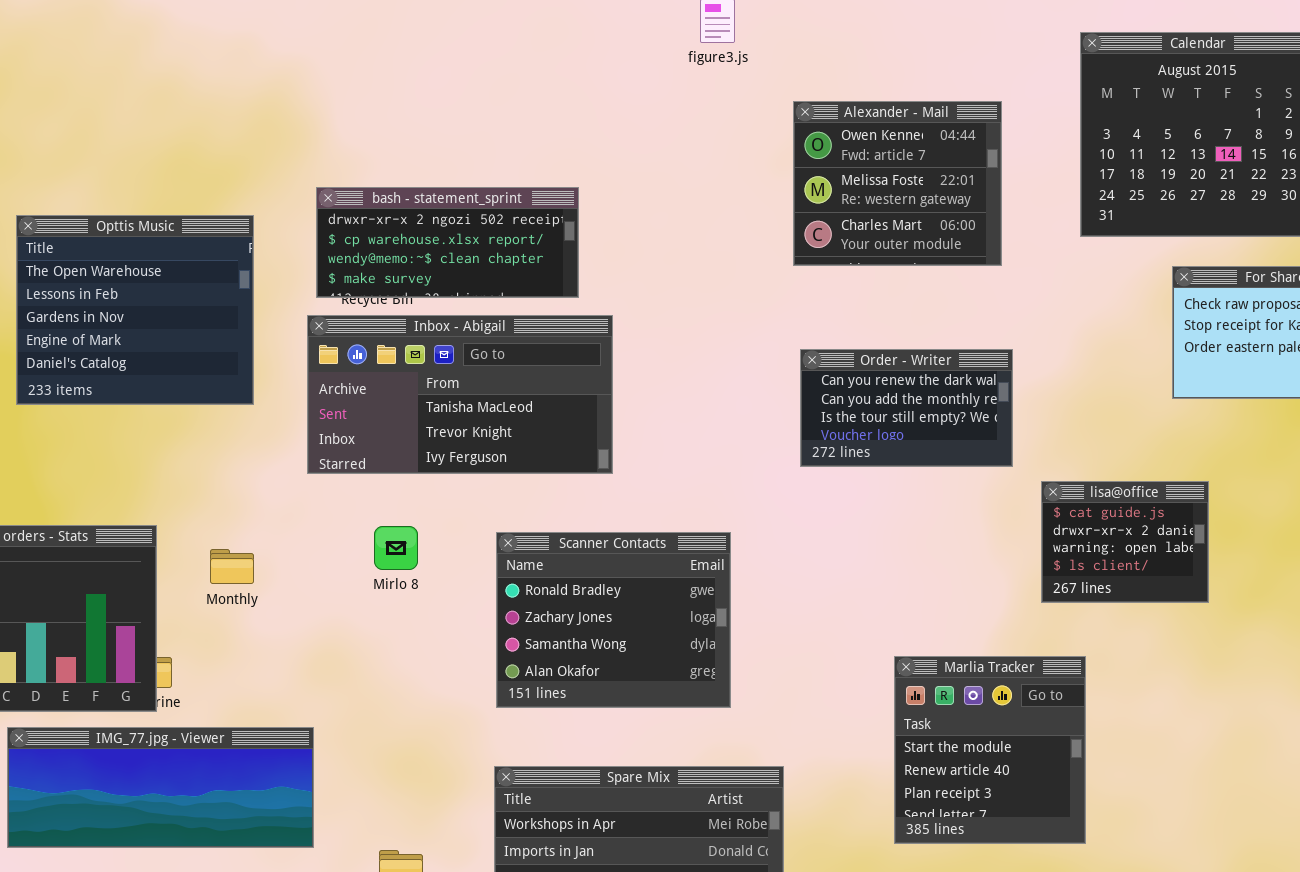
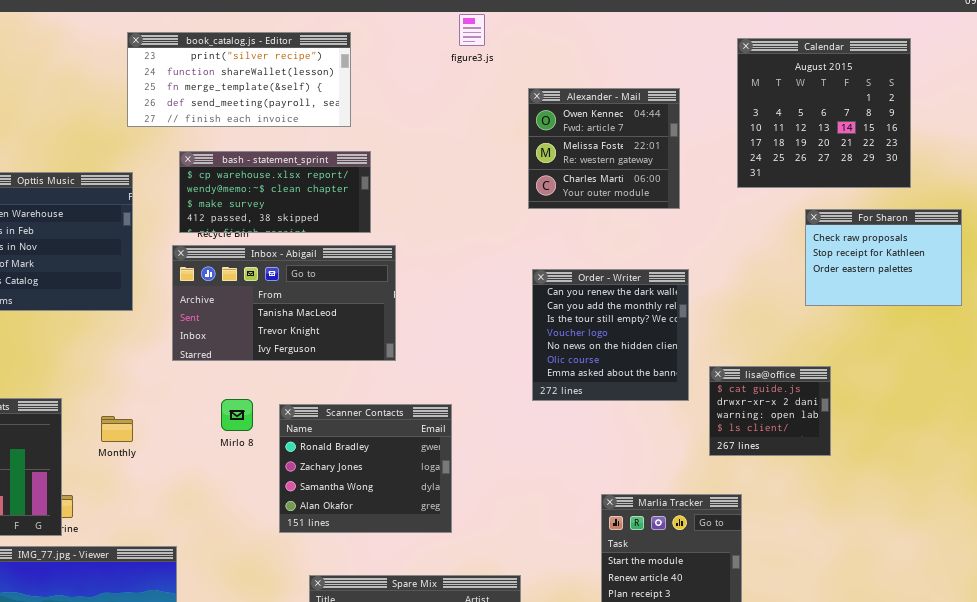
book_catalog.js - Editor: none -> [127,32,351,127], opened
bash - statement_sprint: [316,187,579,298] -> [179,151,371,233], scrolled down 1 row
Order - Writer: [800,349,1013,467] -> [532,269,689,401], resized
Scanner Contacts: [496,532,731,708] -> [279,404,452,533], moved

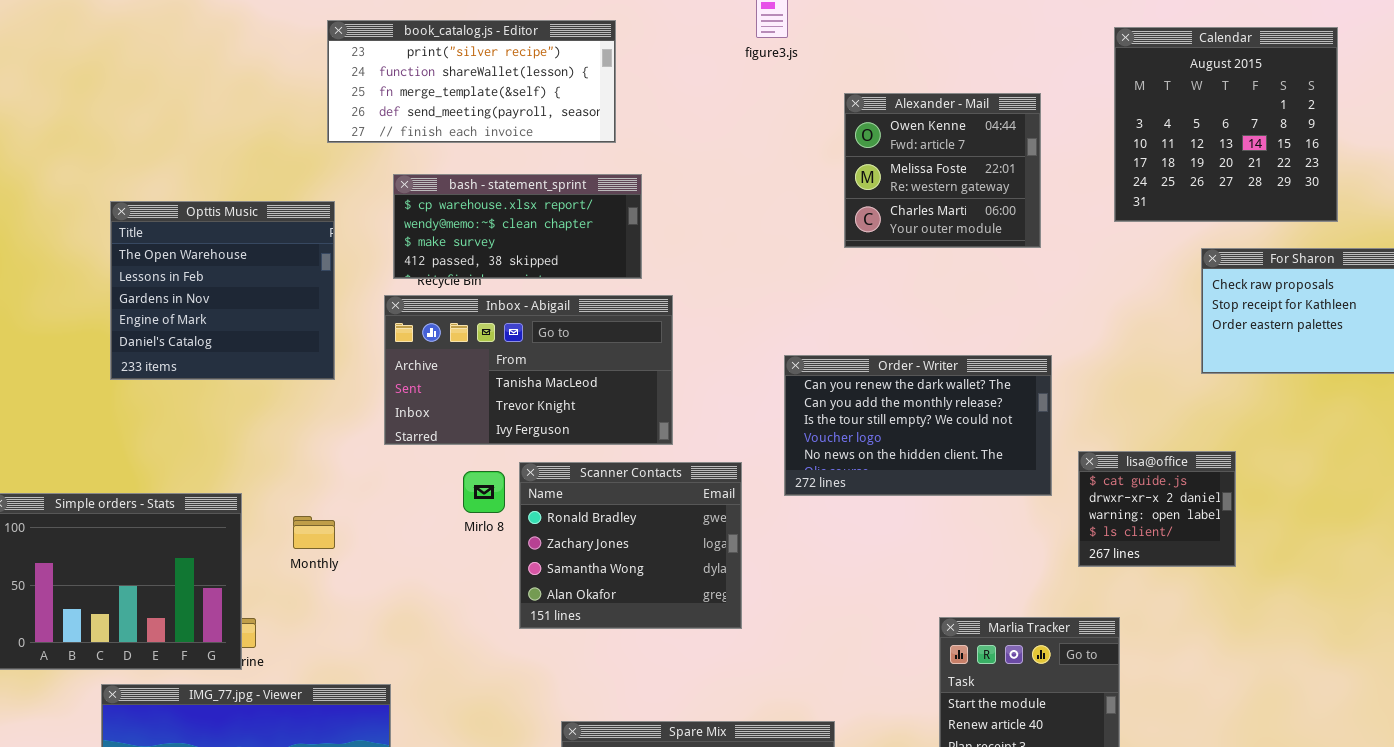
Order - Writer: [532,269,689,401] -> [784,355,1052,496], resized
Mirlo 8: [221,399,253,431] -> [463,471,505,513], moved
Scanner Contacts: [279,404,452,533] -> [519,462,742,629], moved

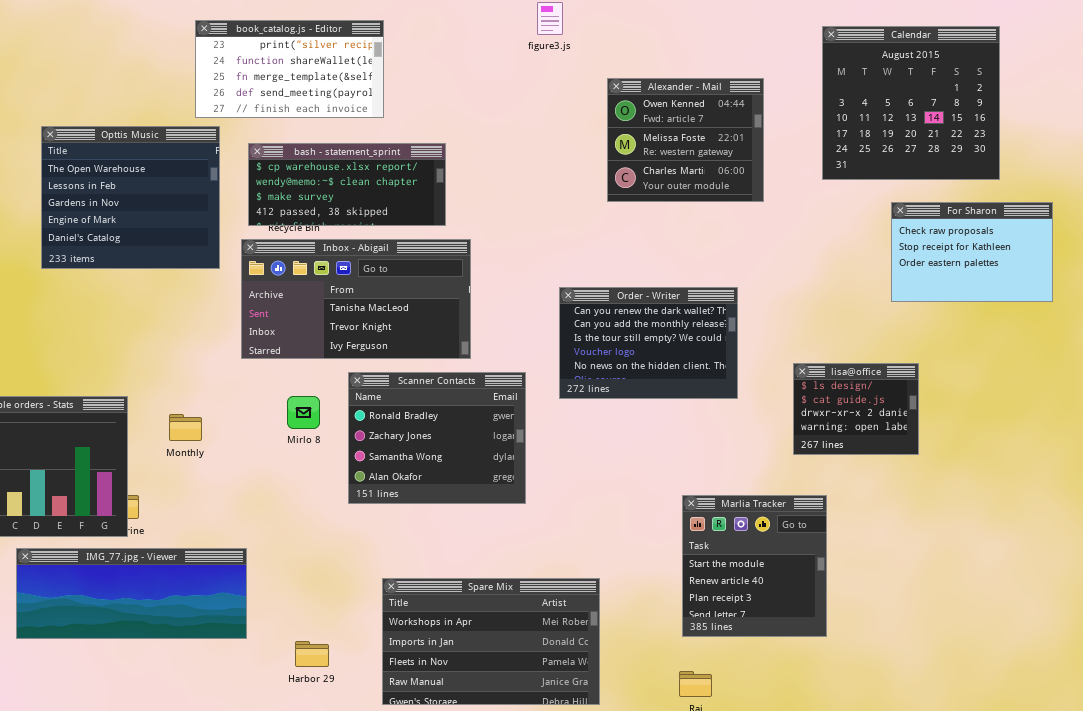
book_catalog.js - Editor: [327,20,616,143] -> [195,20,384,118], resized
Opttis Music: [110,201,335,380] -> [41,126,220,269], moved
Order - Writer: [784,355,1052,496] -> [559,287,738,399], resized
lisa@office: [1078,451,1236,567] -> [793,363,919,455], scrolled up 1 row
Mirlo 8: [463,471,505,513] -> [287,396,320,429], moved

